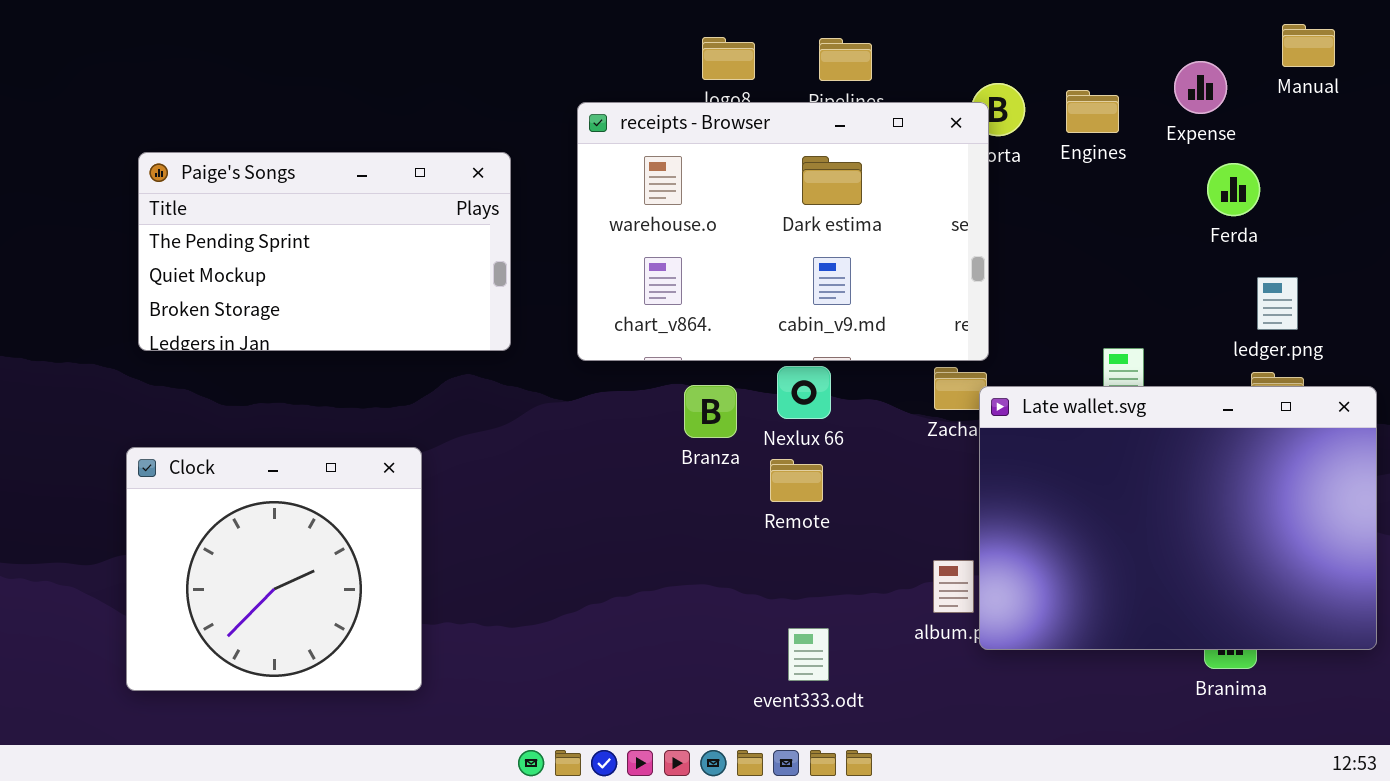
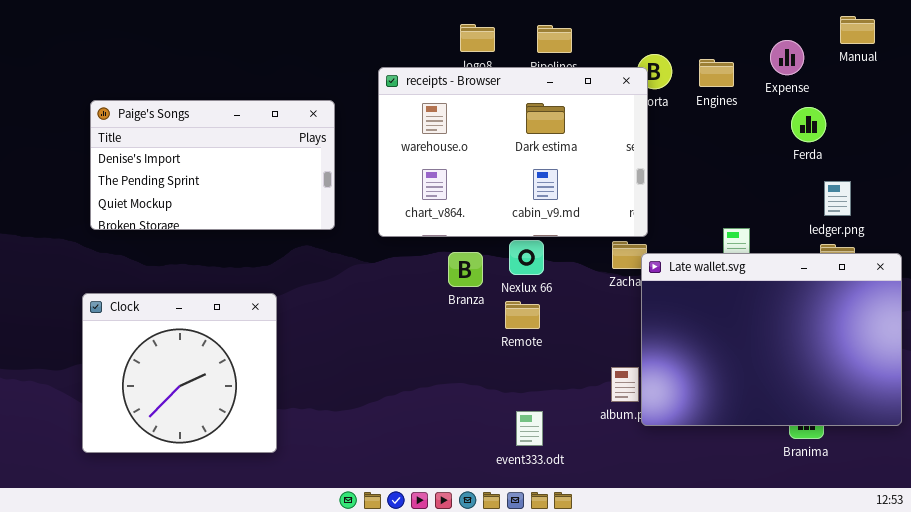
Paige's Songs: [138,152,511,351] -> [90,100,335,230], scrolled up 1 row

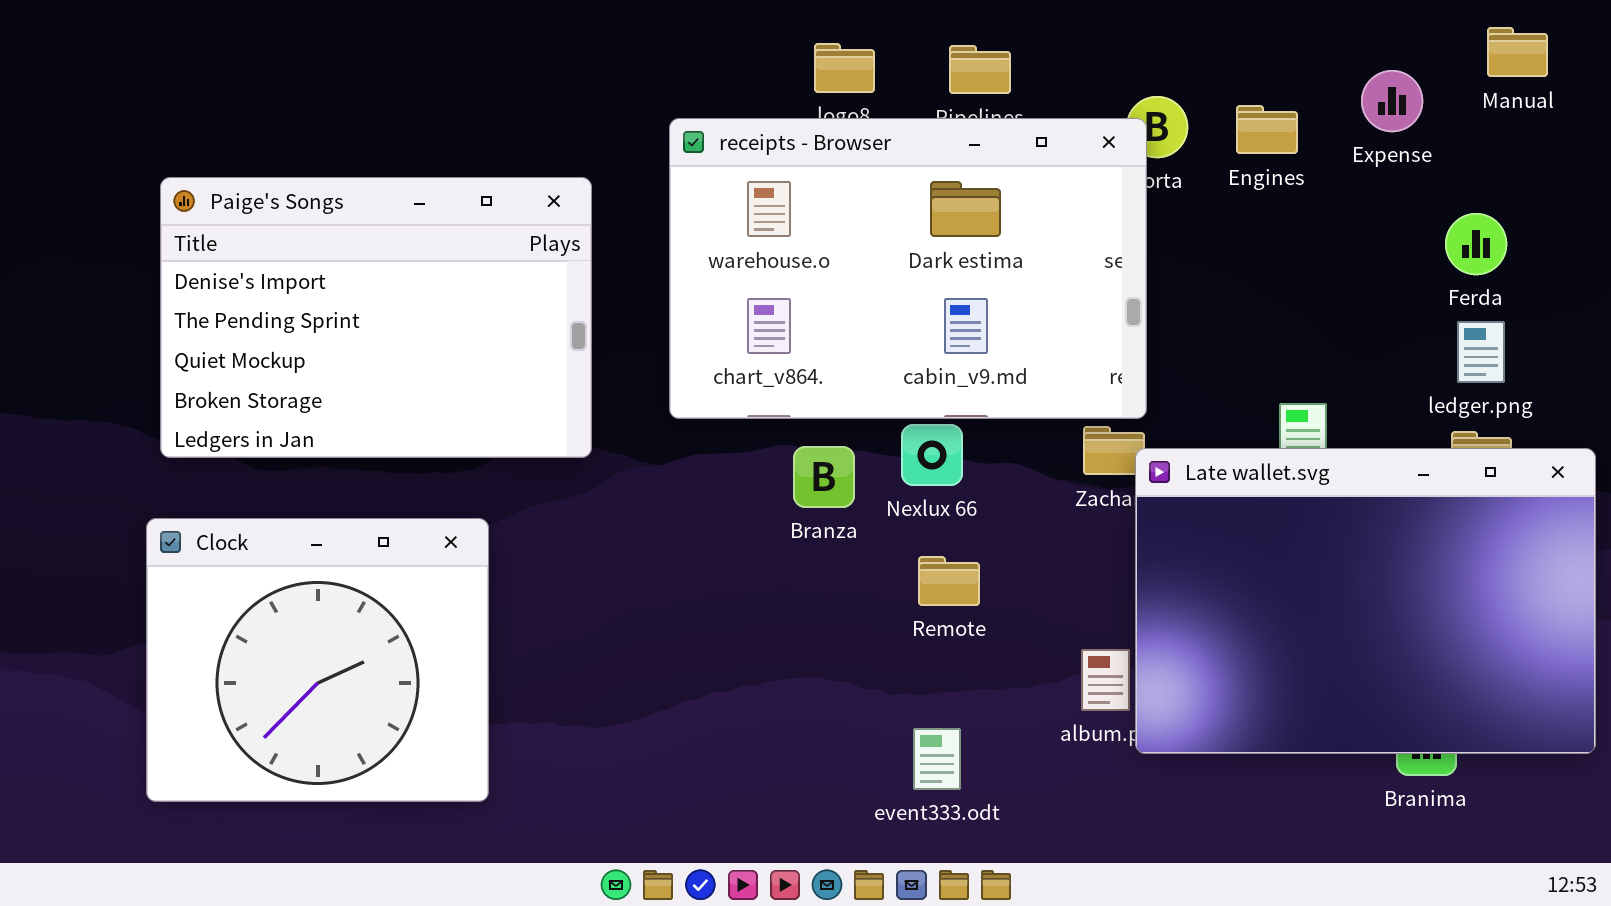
Paige's Songs: [90,100,335,230] -> [160,177,592,458], resized
Ferda: [791,107,826,142] -> [1445,213,1507,275], moved
Remote: [505,301,540,329] -> [918,556,980,606], moved

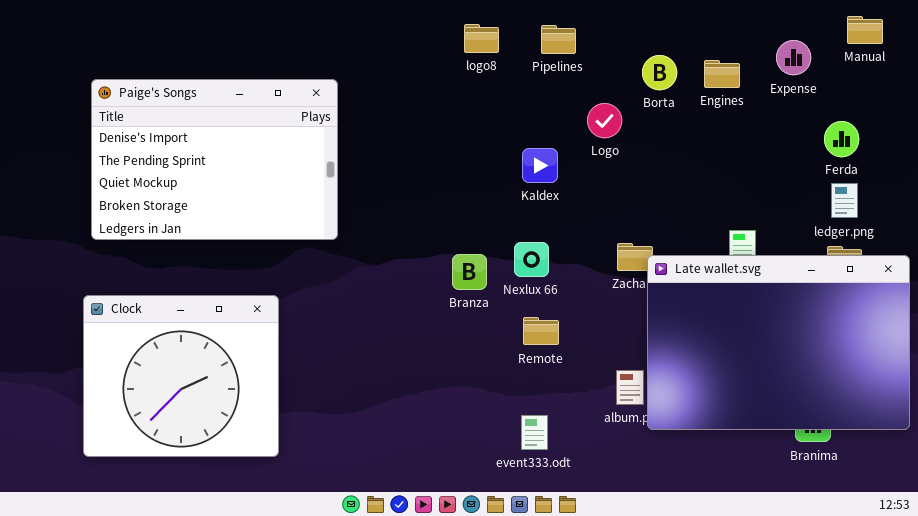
receipts - Browser: [669,118,1147,419] -> none, closed
Paige's Songs: [160,177,592,458] -> [91,79,338,240], moved

